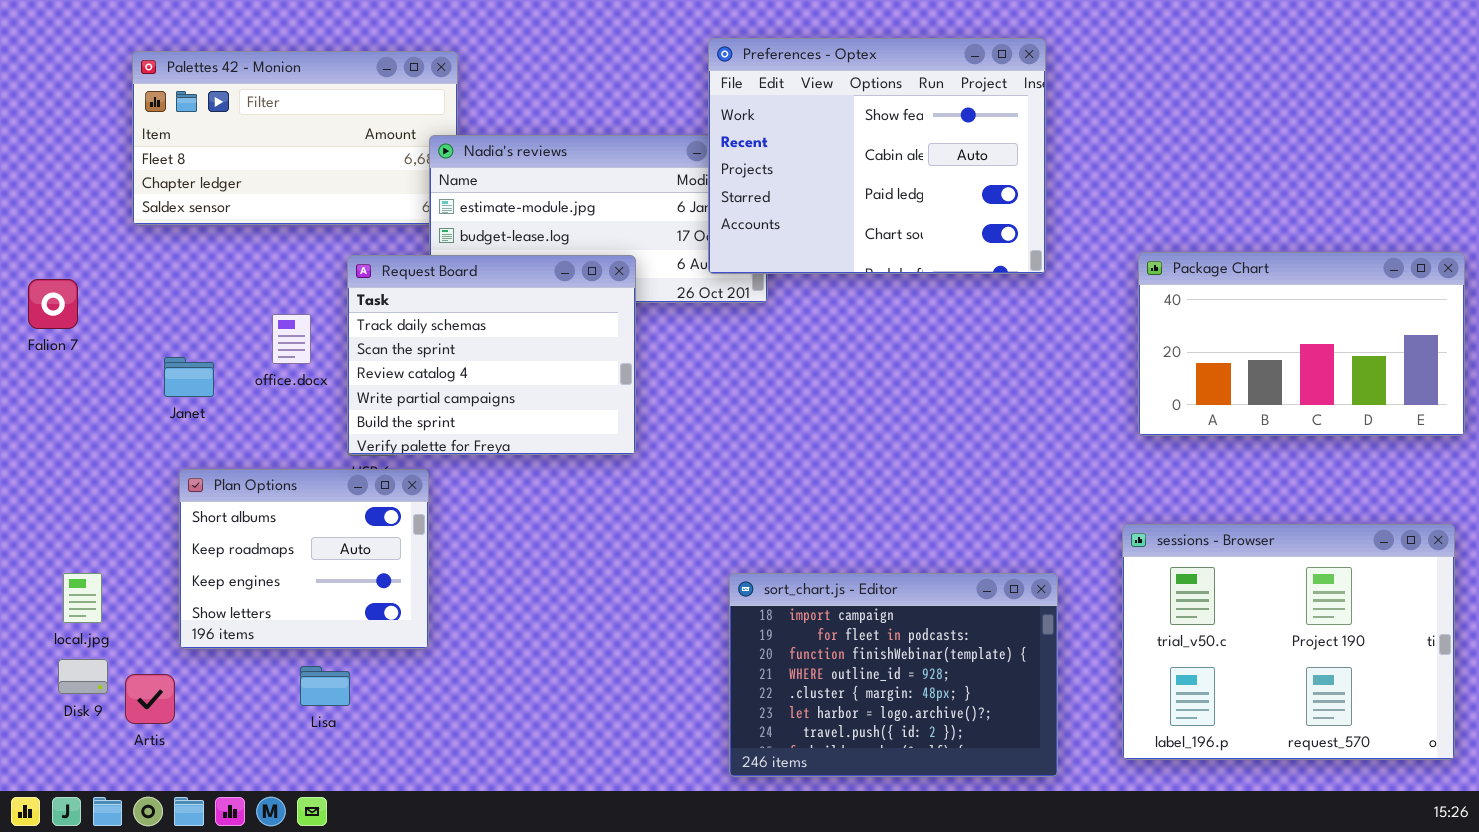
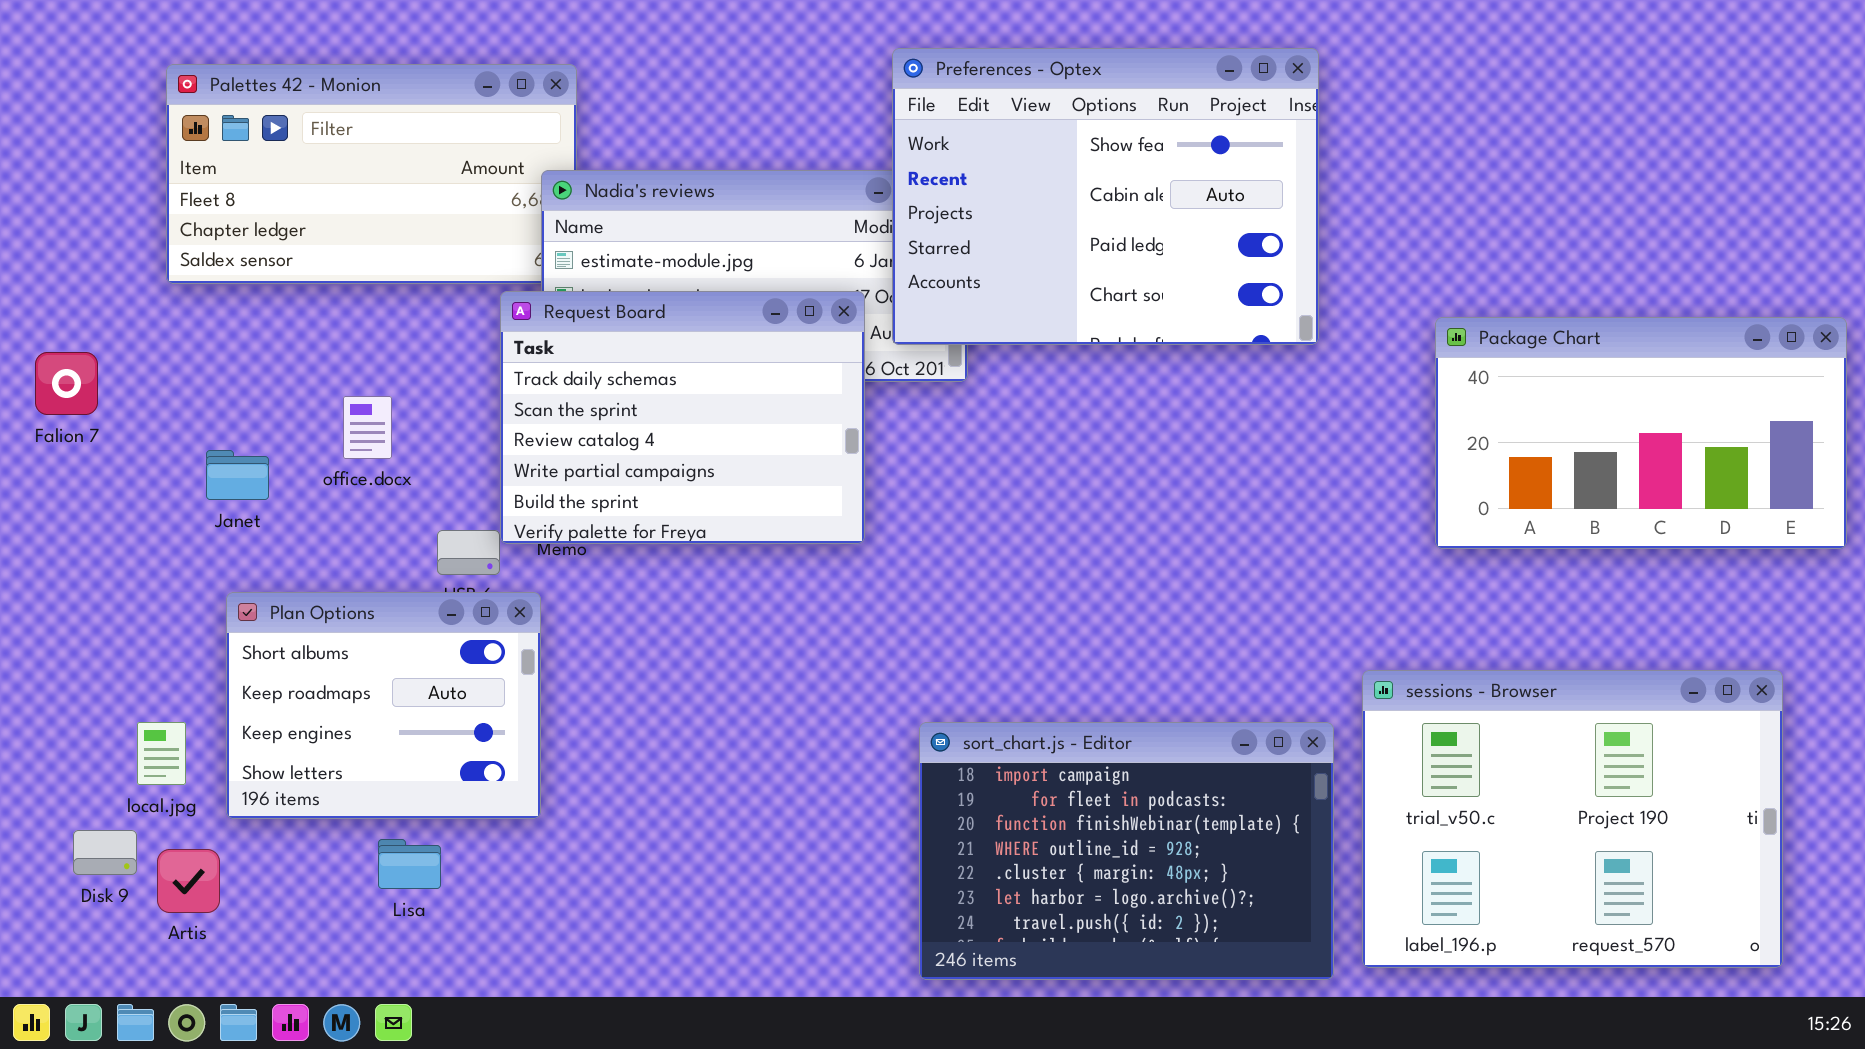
Request Board: [347,255,636,455] -> [500,291,865,544], moved
sessions - Browser: [1122,524,1455,760] -> [1362,670,1783,968], moved
local.jpg: [63,573,102,623] -> [137,722,186,785], moved

